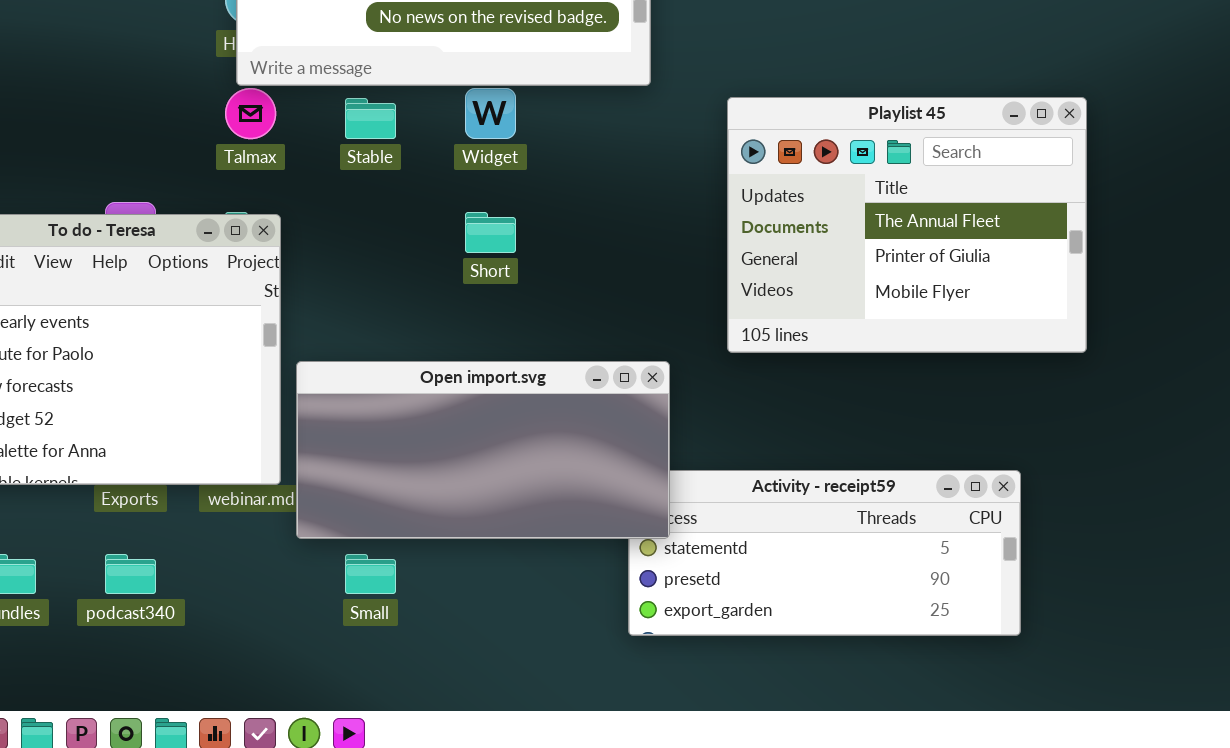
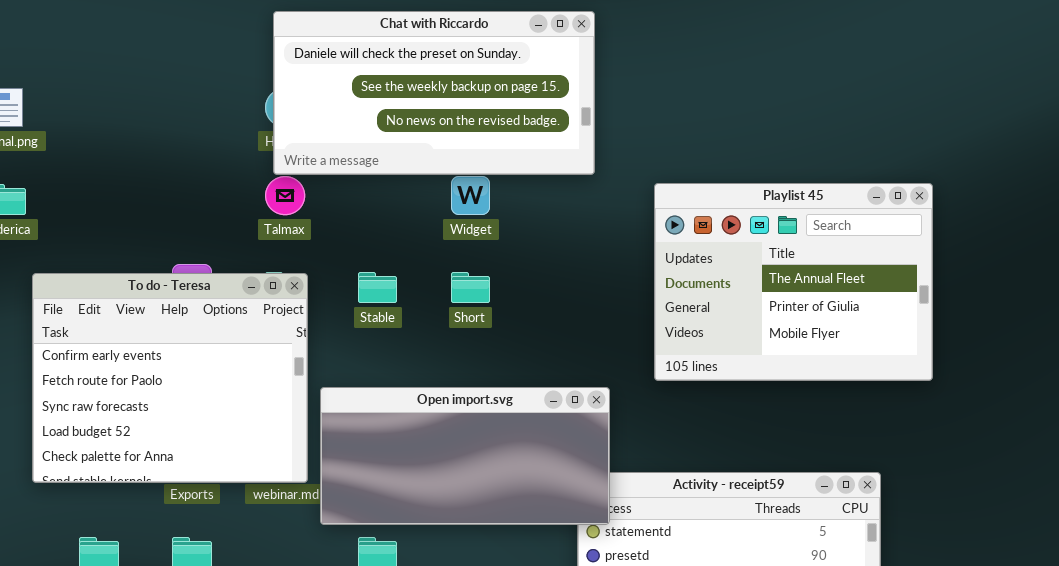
Stable: [345,98,396,139] -> [358,272,397,303], moved

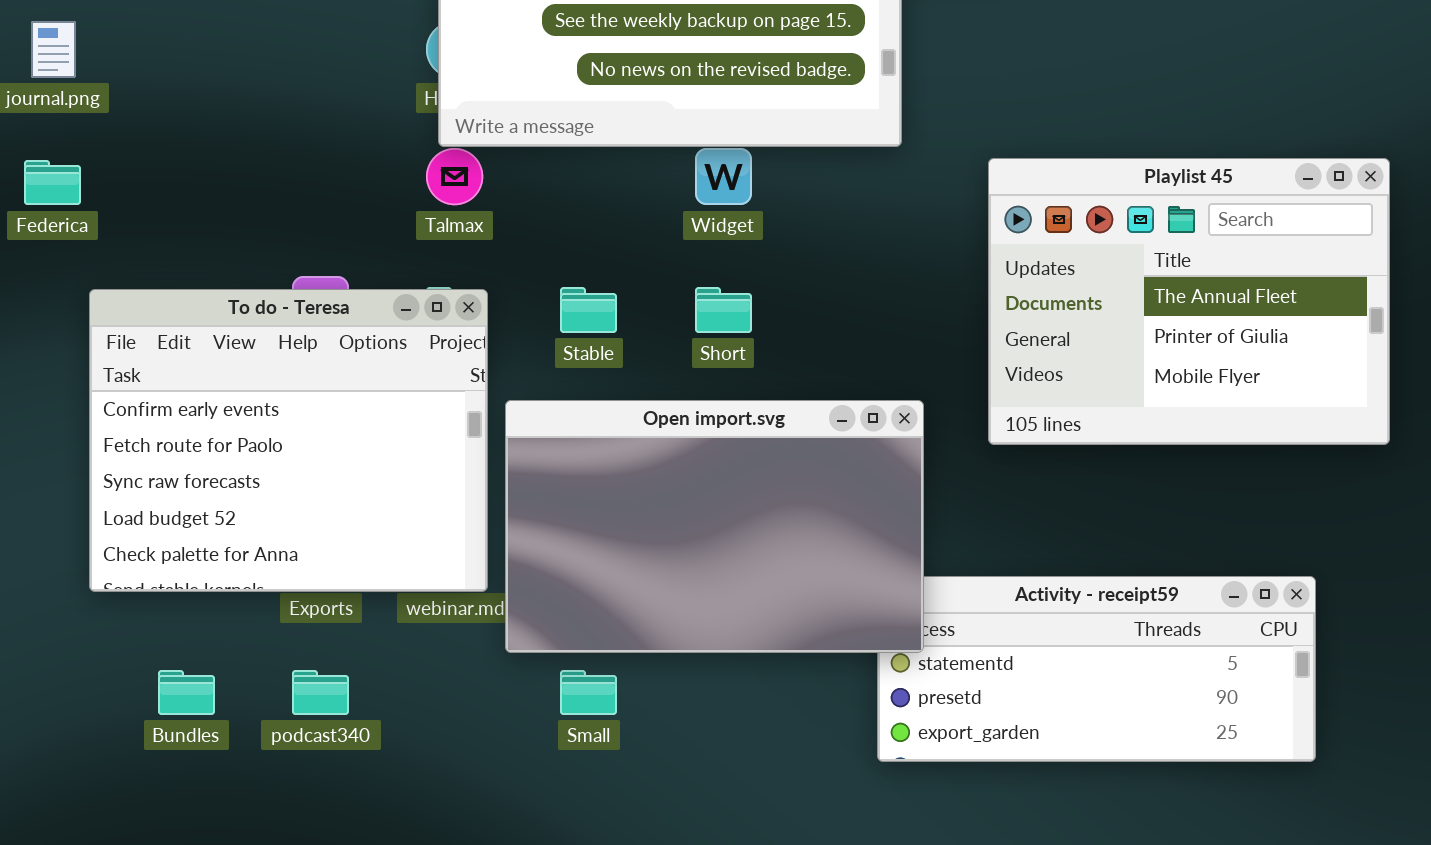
Open import.svg: [320,387,610,525] -> [505,400,924,653], resized

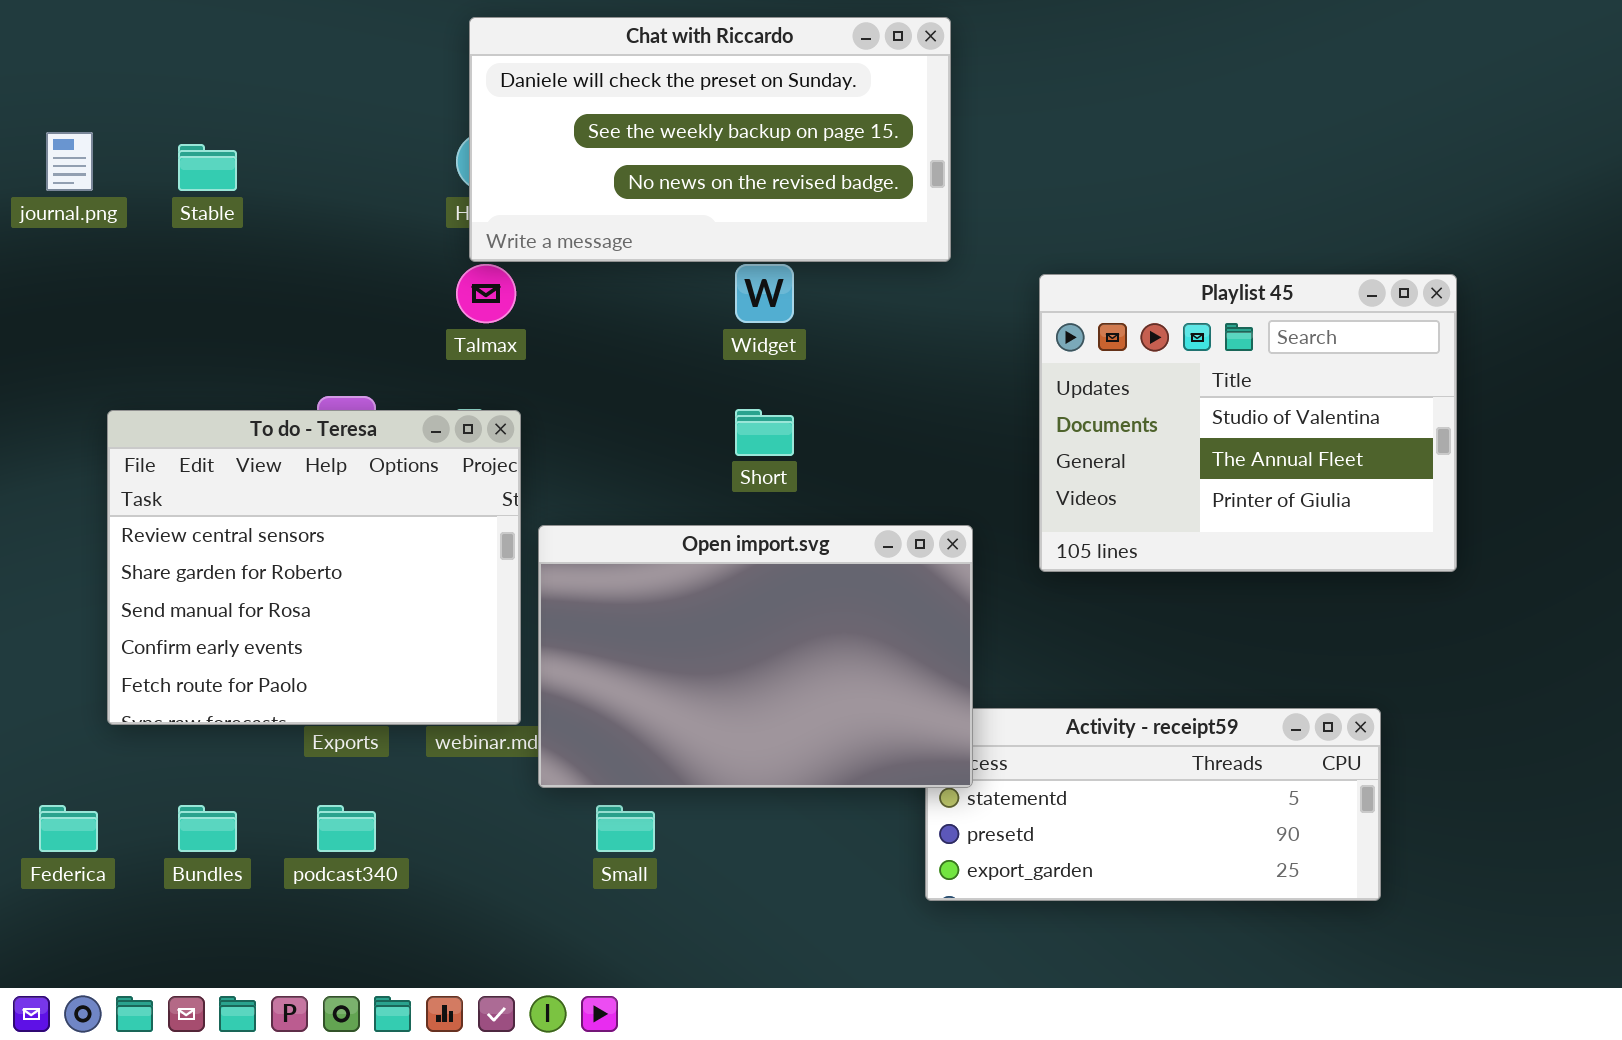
Playlist 45: [988,158,1390,445] -> [1039,274,1457,572], scrolled up 1 row
Federica: [24,160,81,205] -> [39,805,98,852], moved
Stable: [560,287,617,333] -> [178,144,237,191], moved
To do - Teresa: [89,289,488,592] -> [107,410,521,725], scrolled up 3 rows

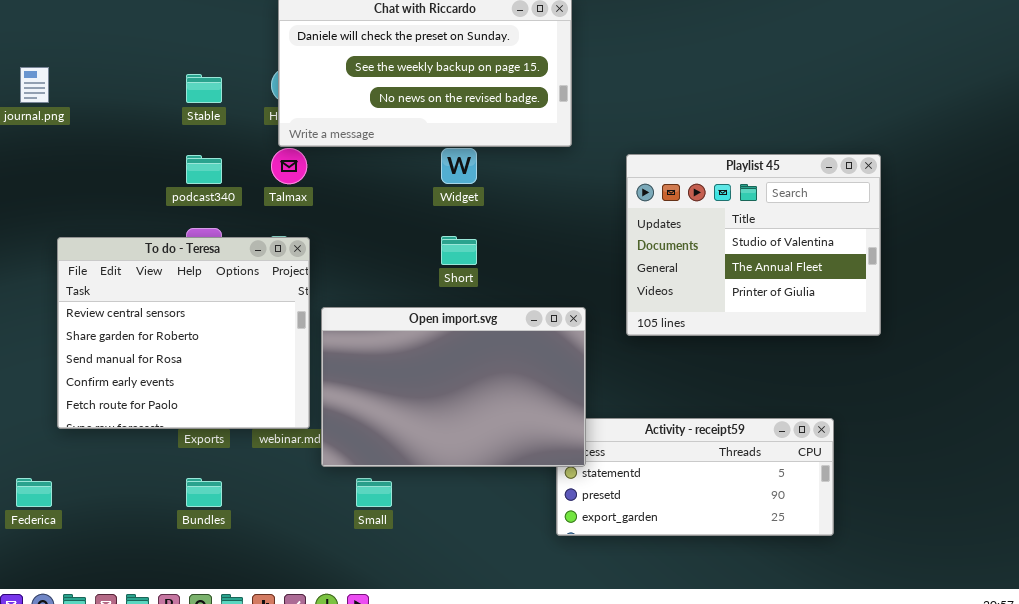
Stable: [178,144,237,191] -> [186,74,222,103], moved
Bundles: [178,805,237,852] -> [186,478,222,507], moved
podcast340: [317,805,376,852] -> [186,155,222,184], moved

